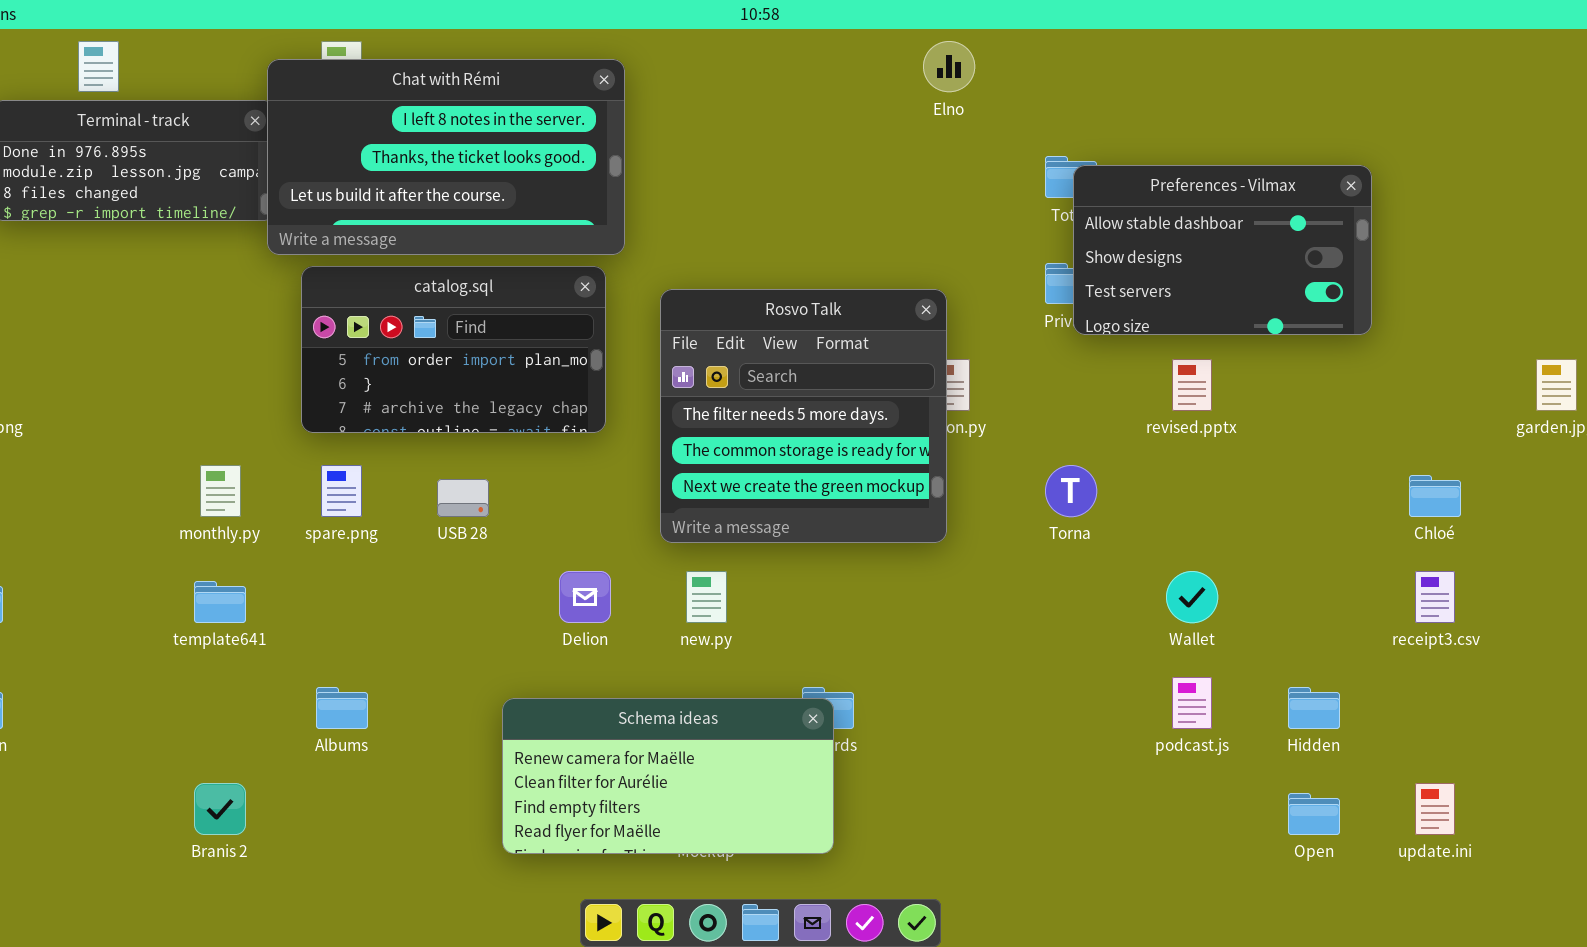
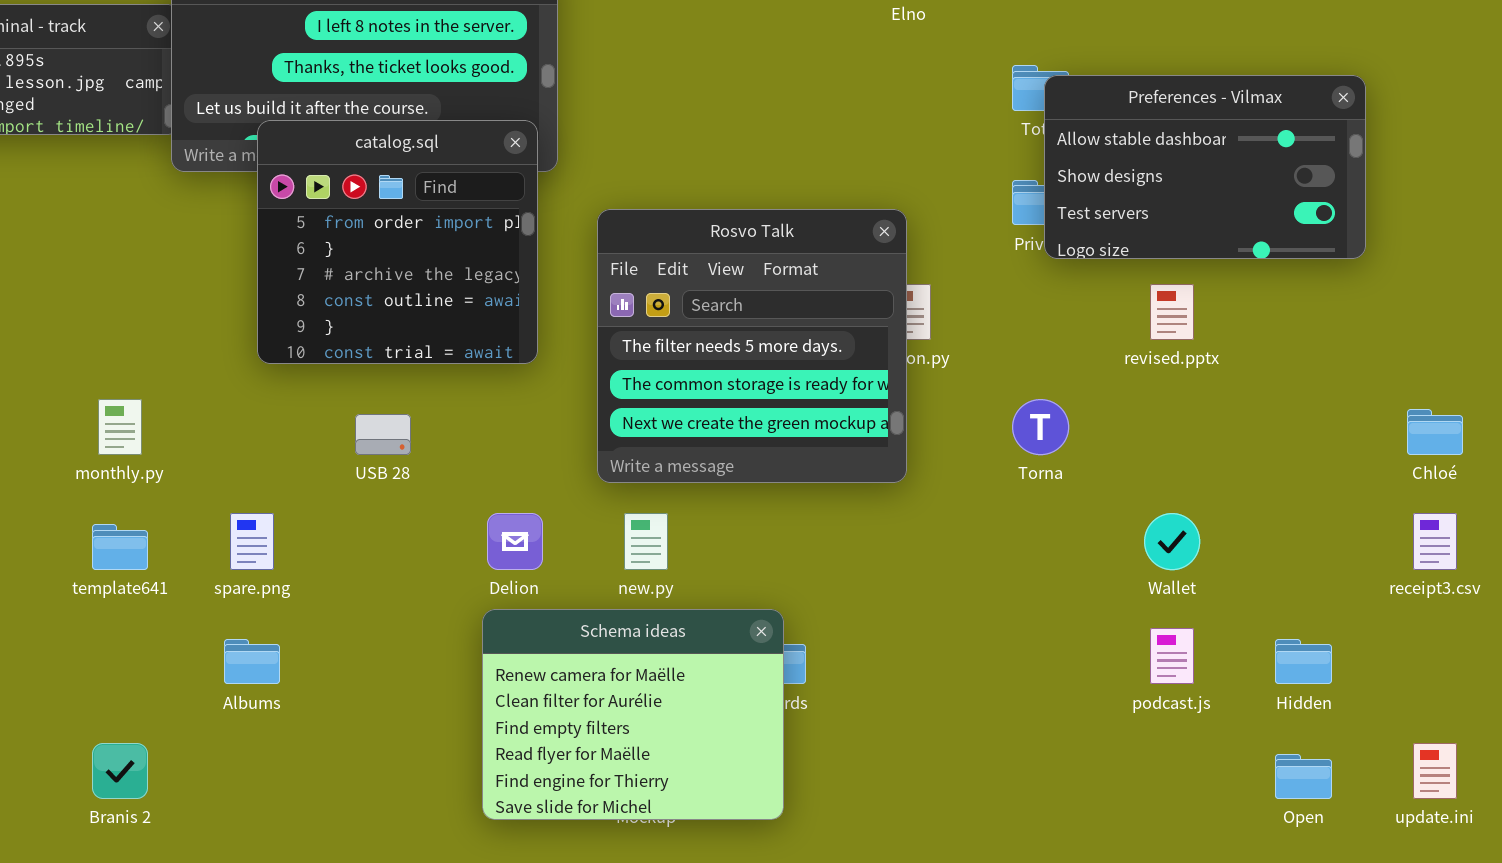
catalog.sql: [301,266,606,433] -> [257,120,538,364], resized
spare.png: [321,465,362,517] -> [230,513,274,570], moved
Schema ideas: [502,698,834,854] -> [482,609,784,820], resized

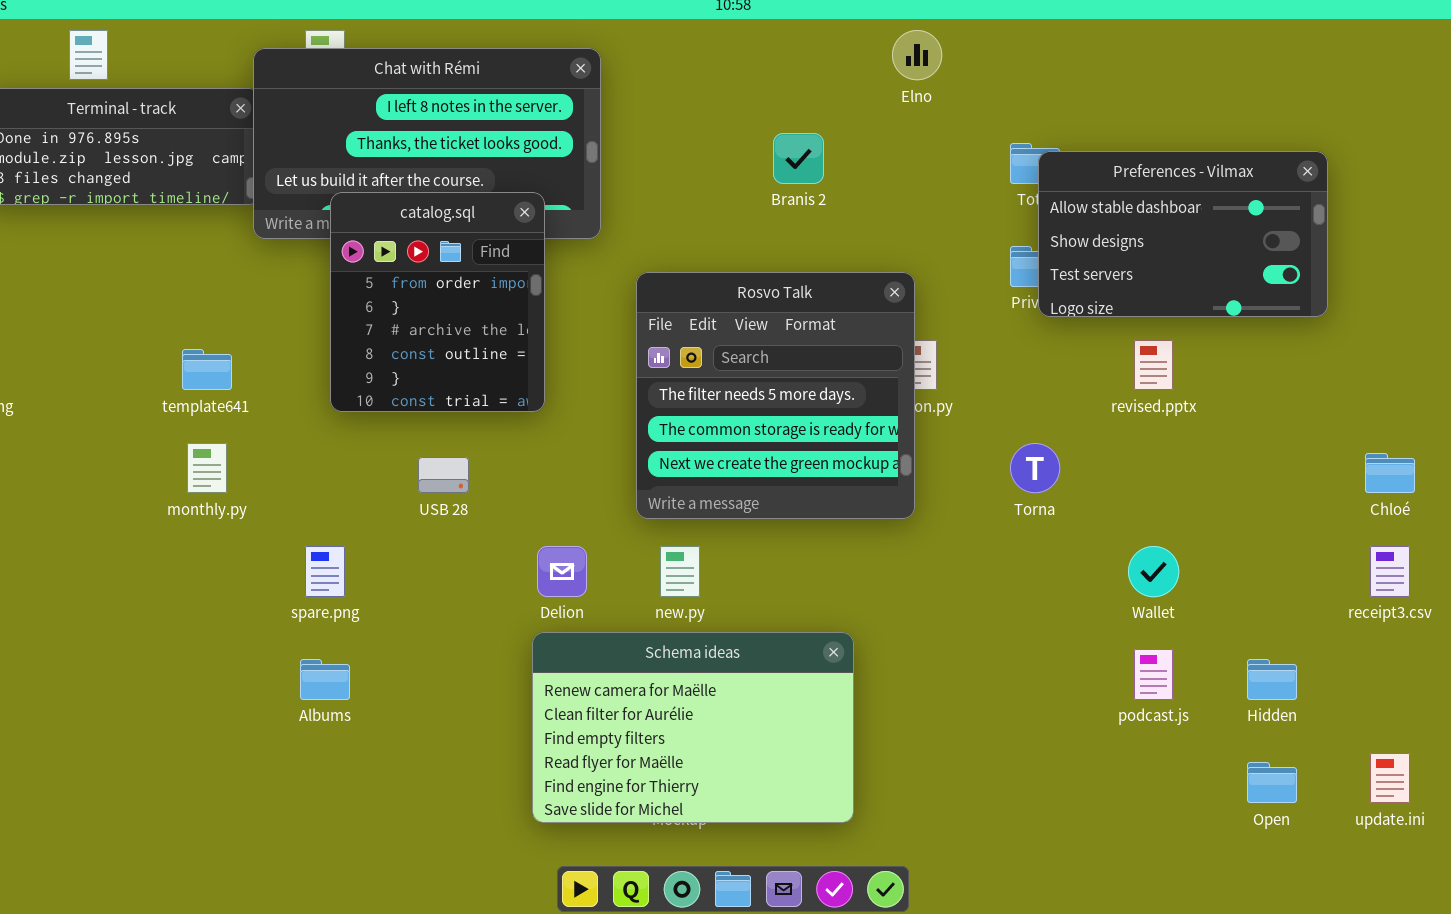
catalog.sql: [257,120,538,364] -> [330,192,545,412], resized
template641: [92,524,148,570] -> [182,349,232,390], moved
Schema ideas: [482,609,784,820] -> [532,632,854,823], resized
Branis 2: [92,743,148,799] -> [773,133,824,184], moved

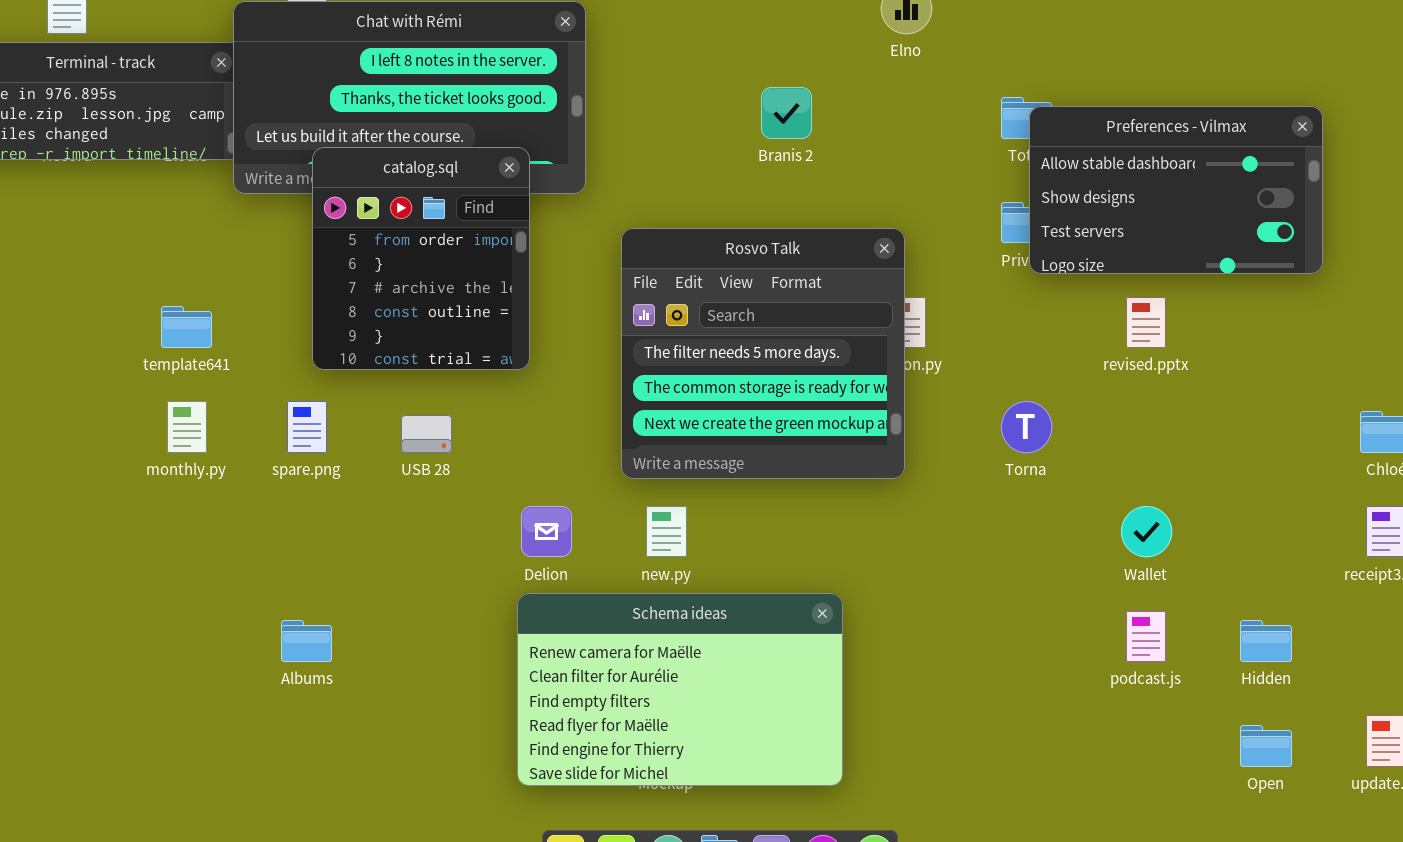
spare.png: [305,546,345,597] -> [287,401,327,453], moved

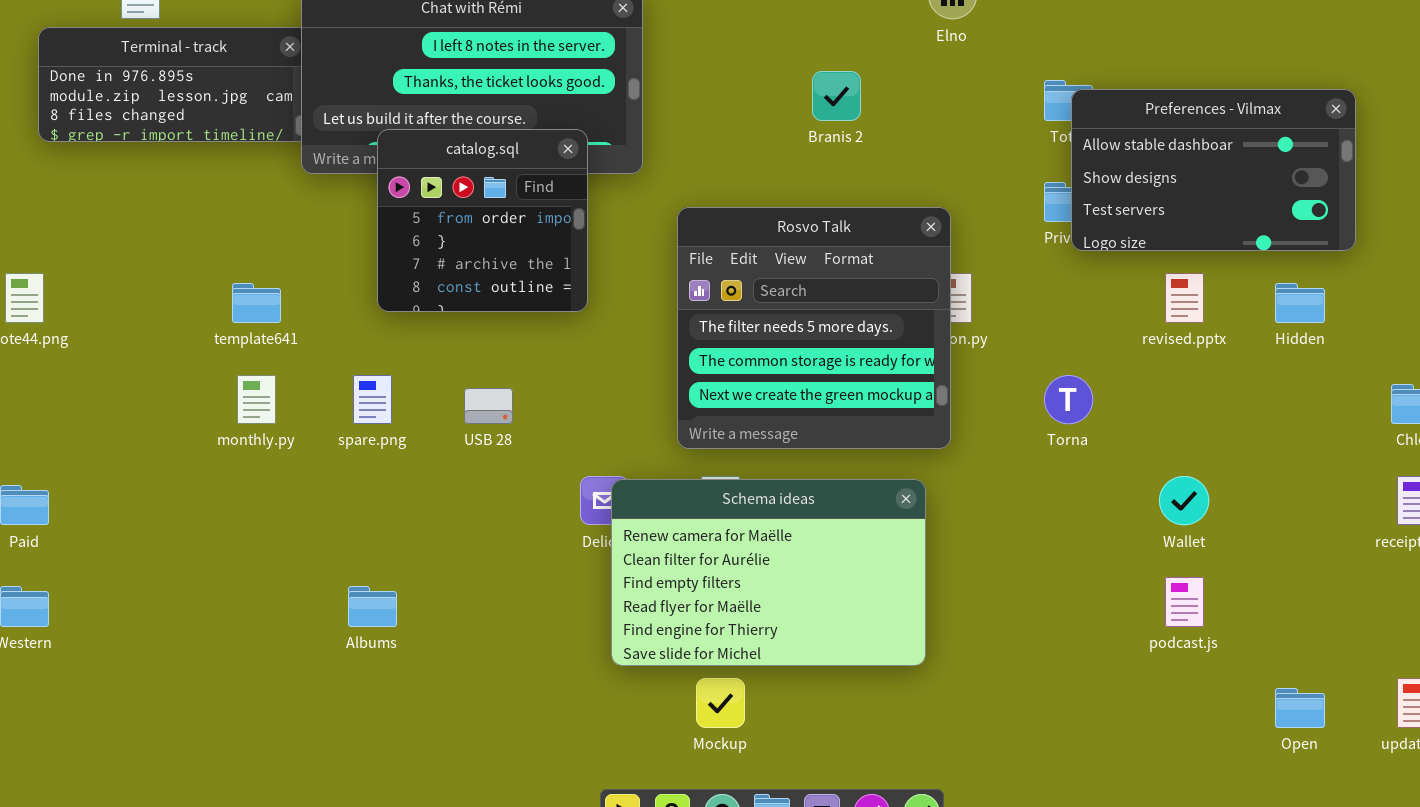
catalog.sql: [312,147,530,370] -> [377,129,588,312], resized
Schema ideas: [517,593,843,786] -> [611,479,926,666], moved
Hidden: [1240,620,1292,662] -> [1275,283,1325,323], moved

